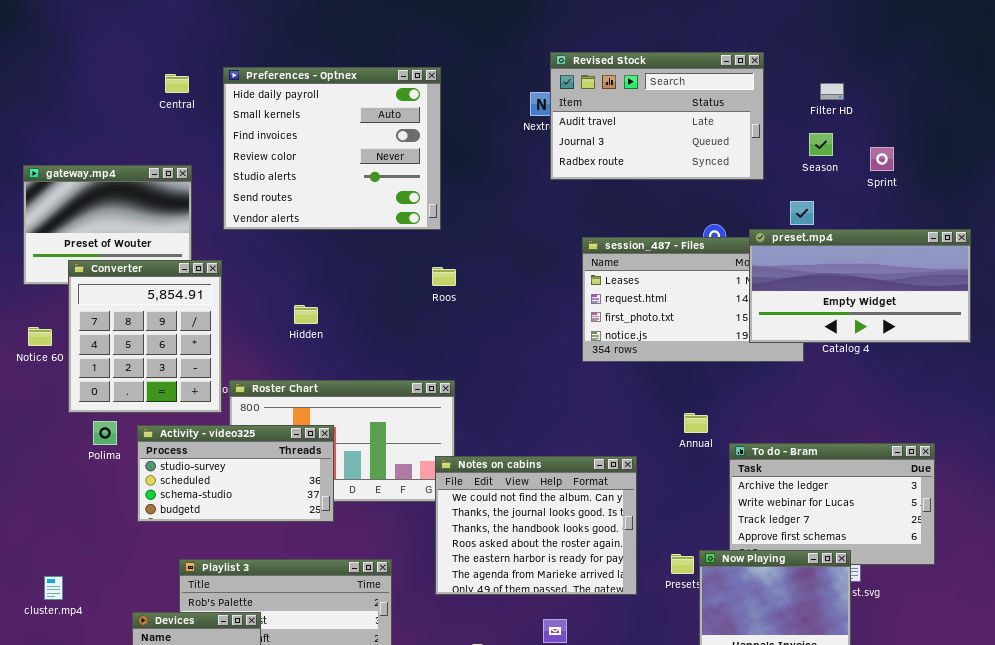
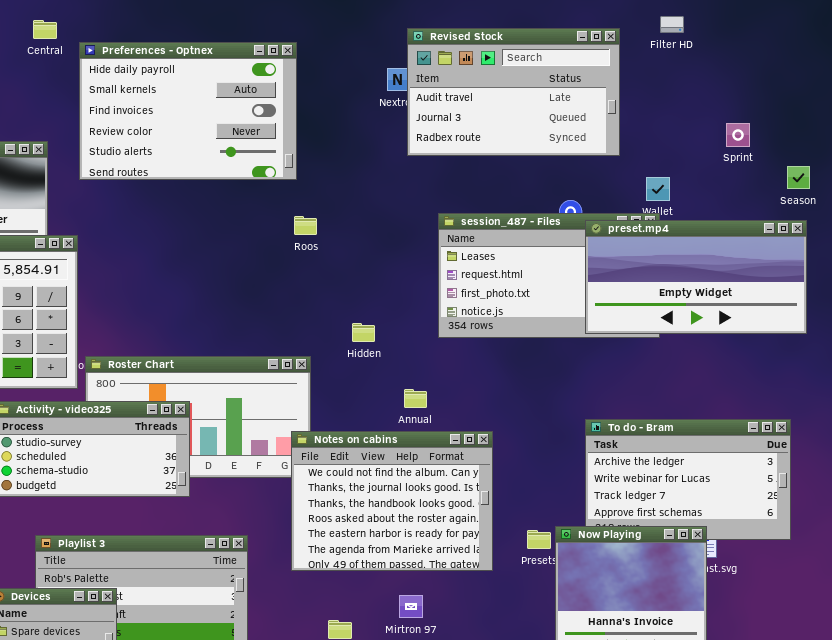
Preferences - Optnex: [223,67,441,230] -> [79,42,297,180], resized
Central: [165,74,189,93] -> [33,20,57,39], moved
Filter HD: [820,83,844,100] -> [660,16,684,33], moved
Season: [809,133,833,156] -> [787,166,810,189], moved
preset.mp4: [749,229,971,343] -> [585,220,807,334], moved
Roos: [432,267,456,286] -> [294,216,317,235], moved
Hidden: [294,305,318,324] -> [352,323,375,342], moved
Annual: [684,413,708,433] -> [404,389,427,408], moved

